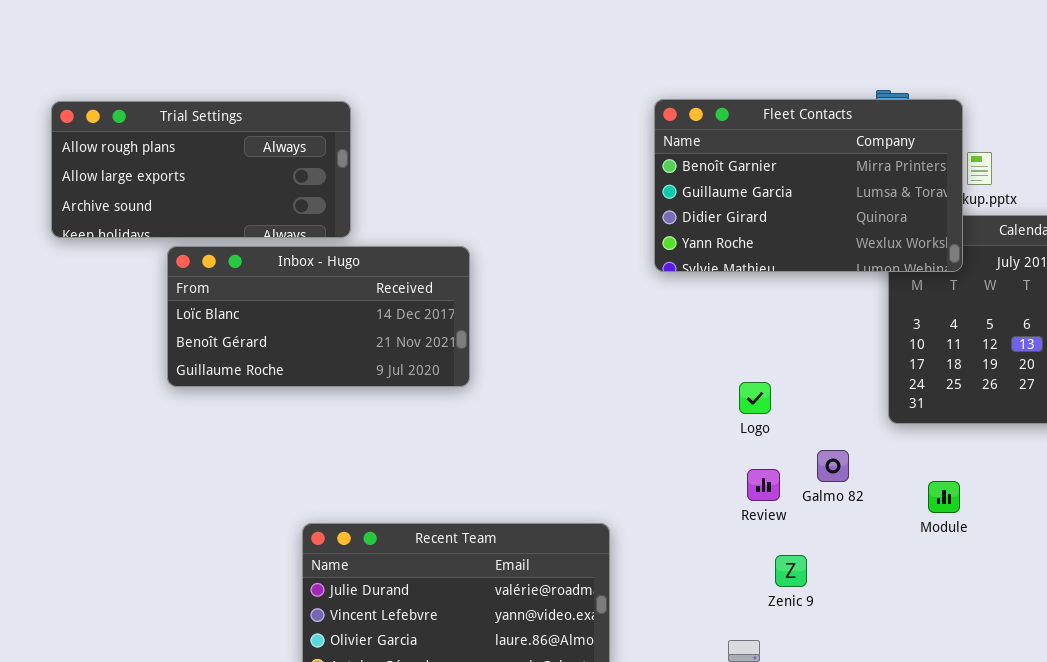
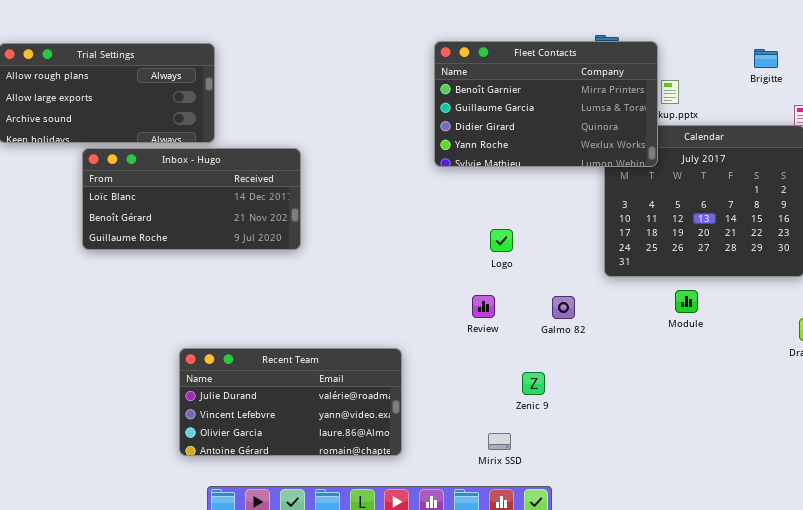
Logo: [739,382,771,414] -> [490,229,513,252], moved
Review: [747,469,780,501] -> [472,295,495,318], moved
Module: [928,481,960,513] -> [675,290,698,313], moved

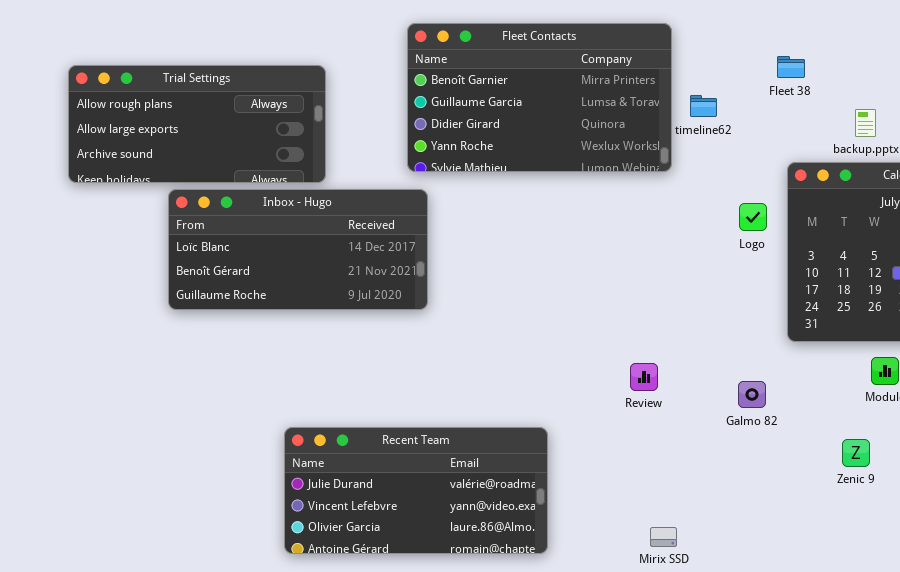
Fleet Contacts: [434,41,658,167] -> [407,23,672,172], moved
Logo: [490,229,513,252] -> [739,203,767,231], moved
Galmo 82: [552,296,575,319] -> [738,381,766,408], moved
Zenic 9: [522,372,545,395] -> [842,439,870,467], moved

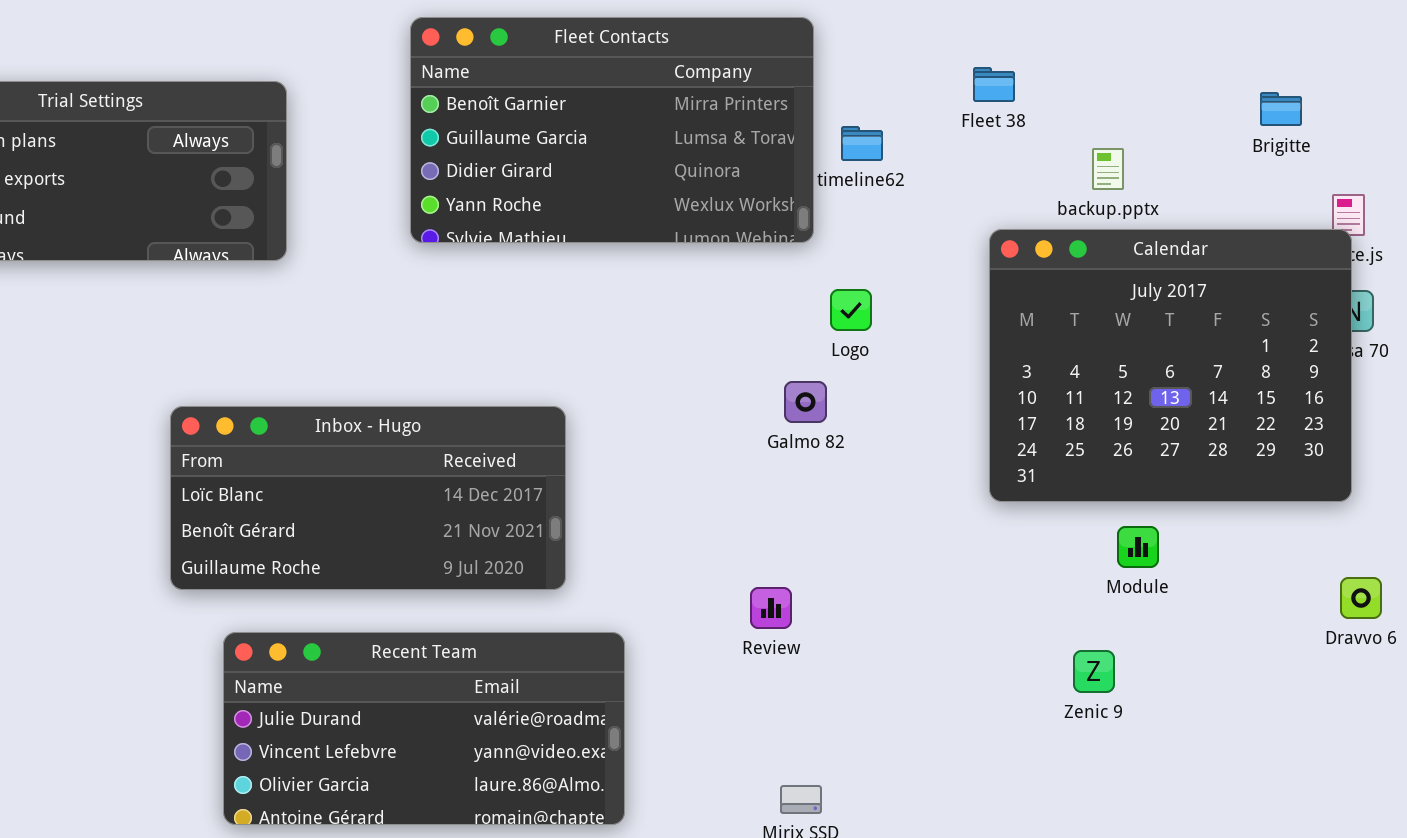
Inbox - Hugo: [168,189,428,310] -> [170,406,566,590], moved
Logo: [739,203,767,231] -> [830,289,872,331], moved
Review: [630,363,658,391] -> [750,587,792,629], moved
Galmo 82: [738,381,766,408] -> [784,381,827,423], moved

